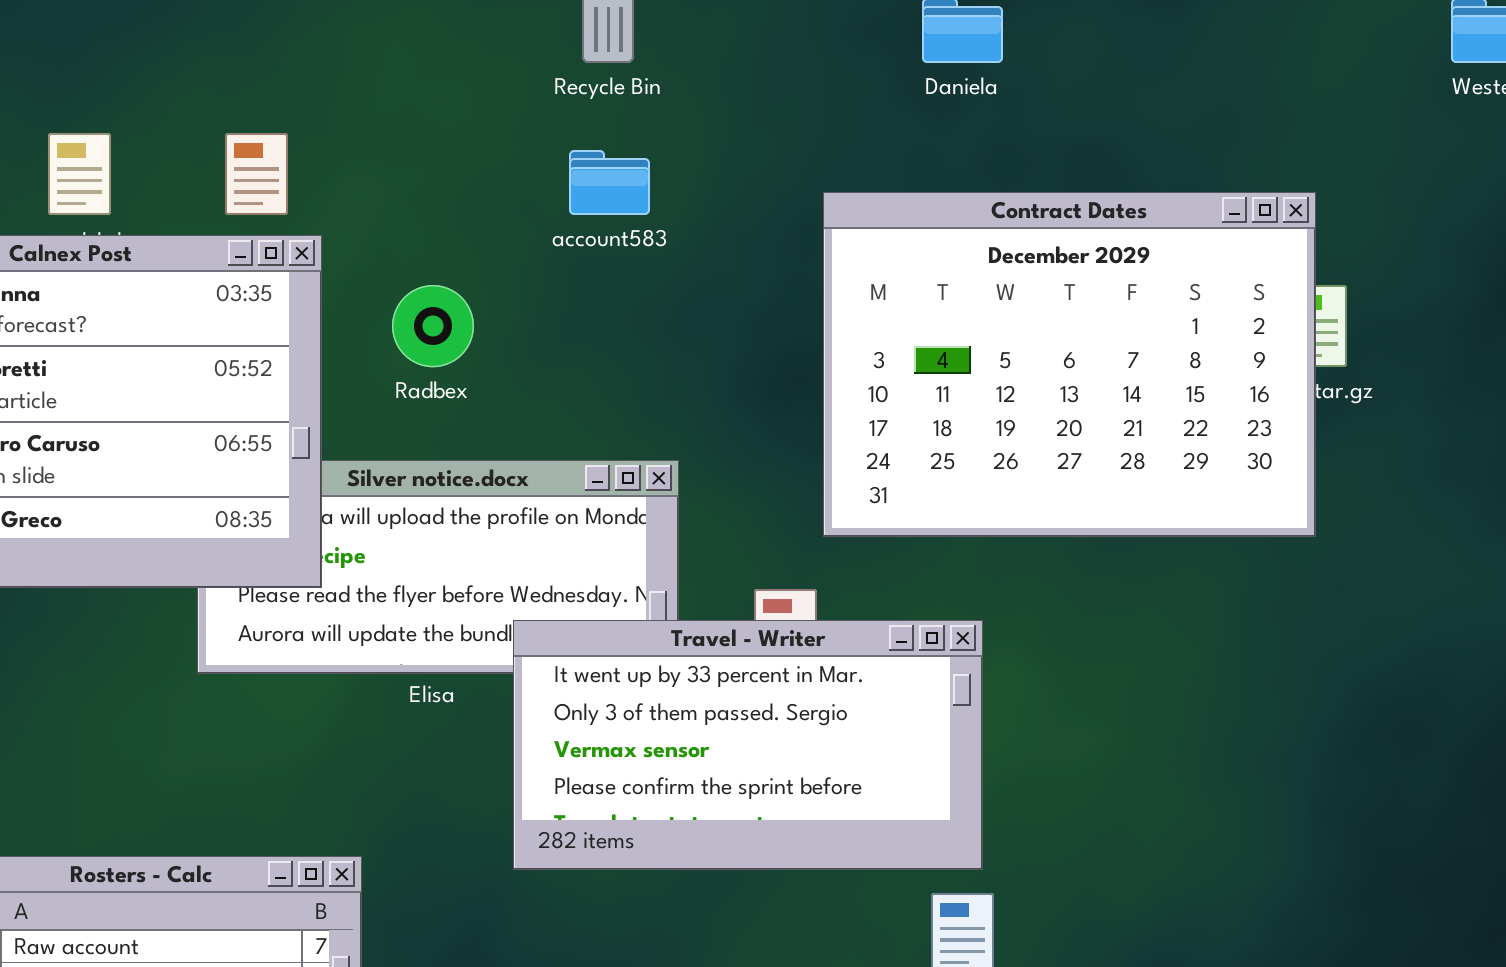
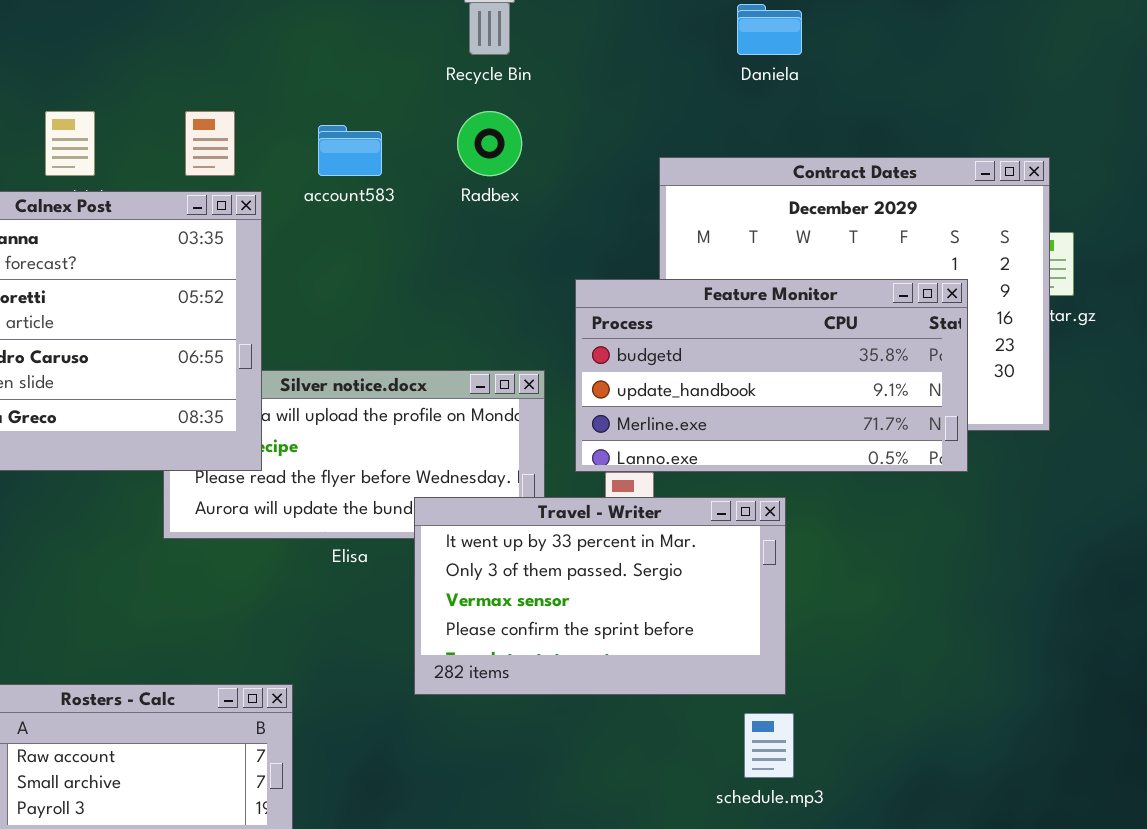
account583: [569,150,650,215] -> [318,125,382,176], moved
Radbex: [392,285,474,367] -> [457,111,522,176], moved
Feature Monitor: none -> [575,279,968,472], opened

